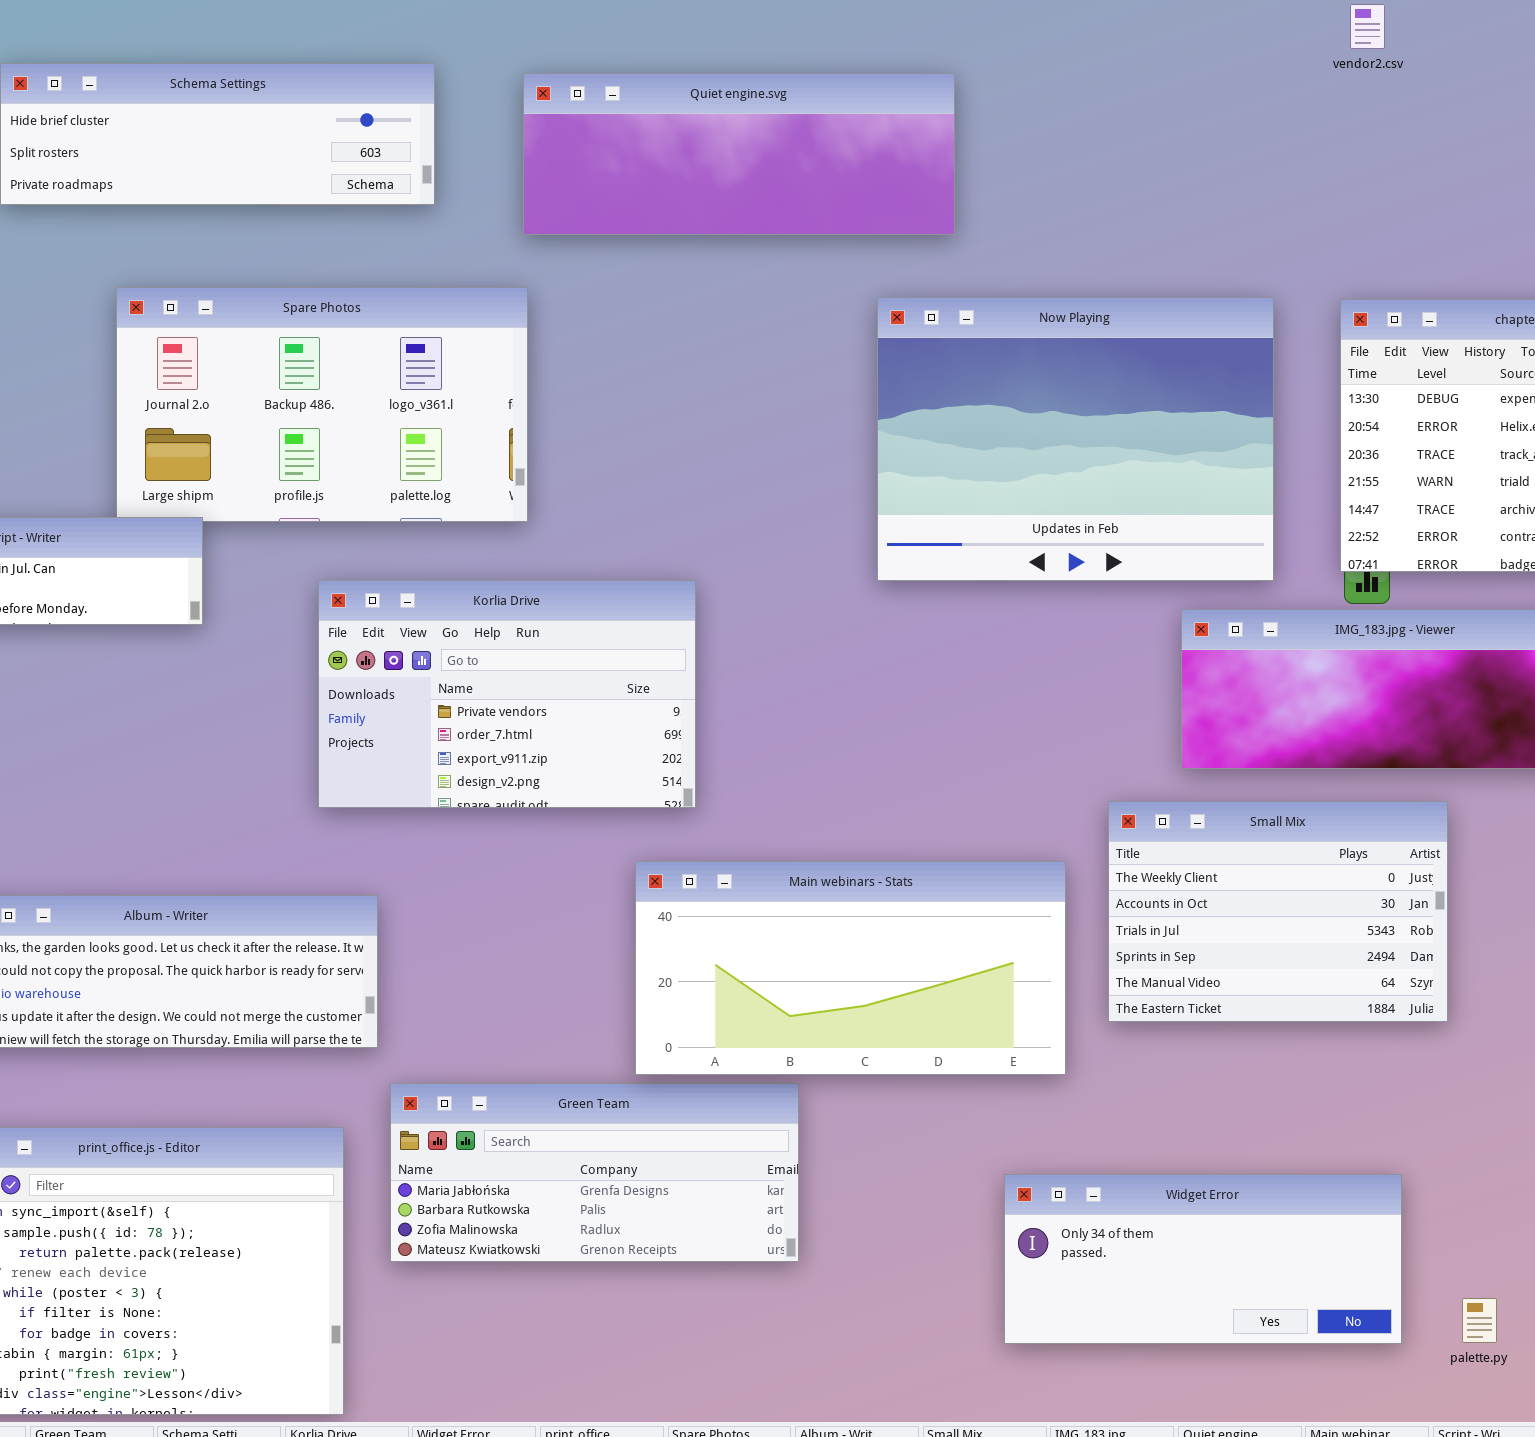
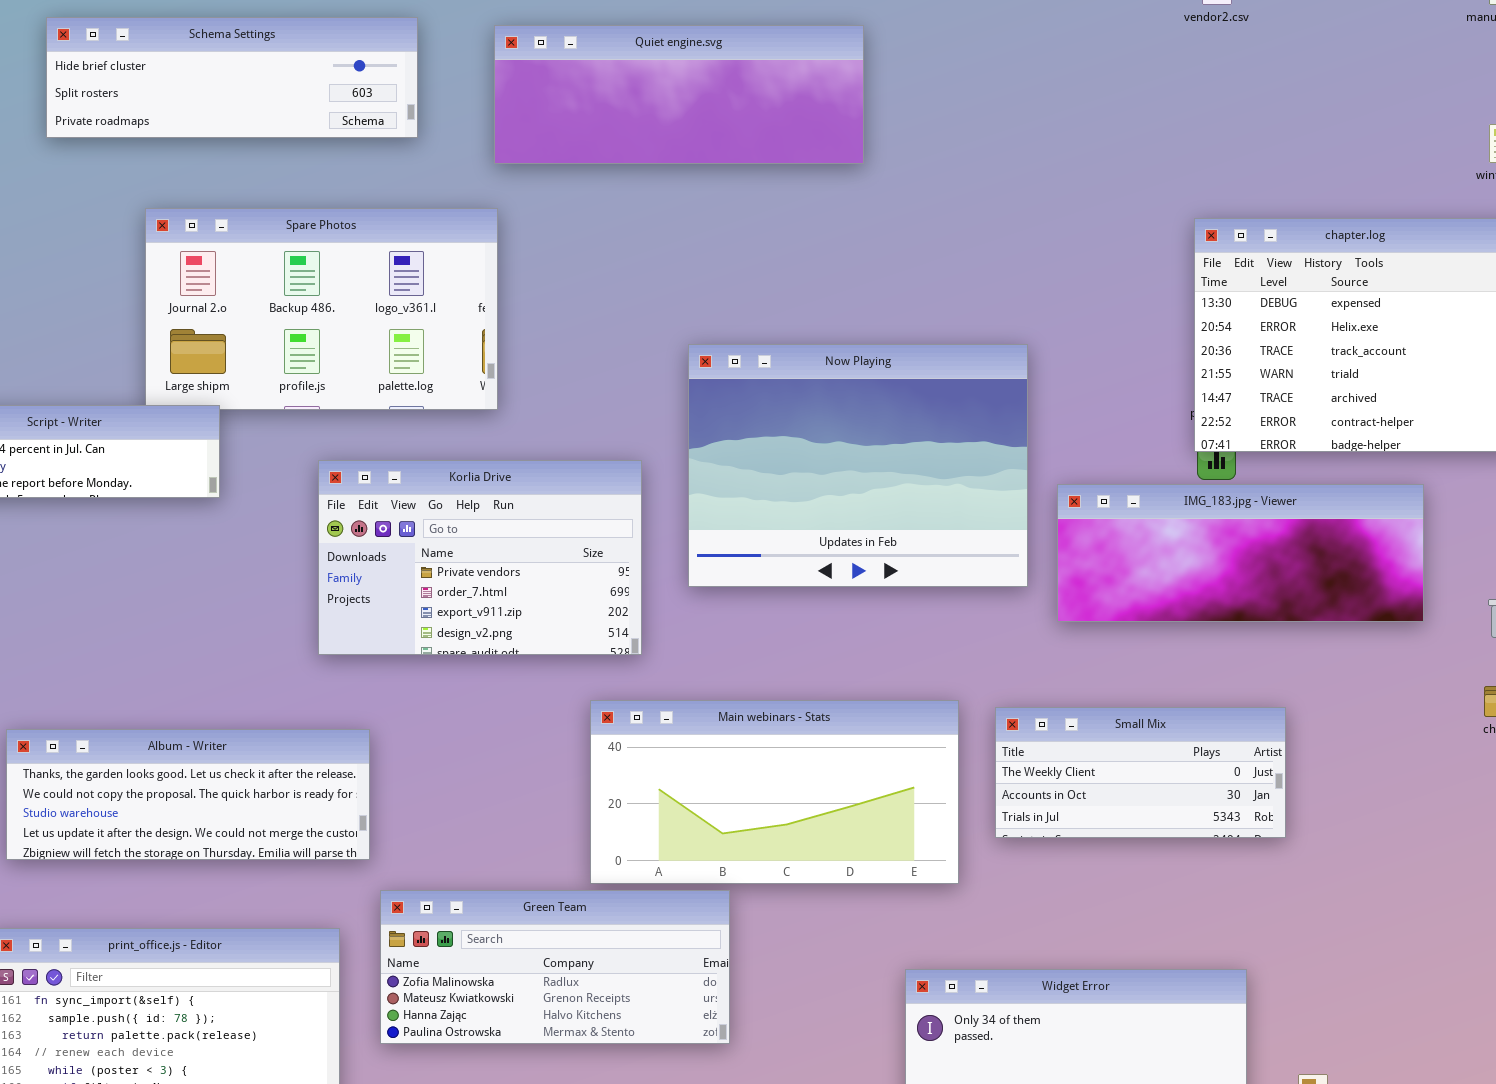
Now Playing: [877,297,1274,581] -> [688,344,1028,587], moved
Small Mix: [1108,801,1448,1022] -> [995,707,1286,838], resized
Green Team: [390,1083,799,1262] -> [380,890,730,1044], scrolled down 2 rows

